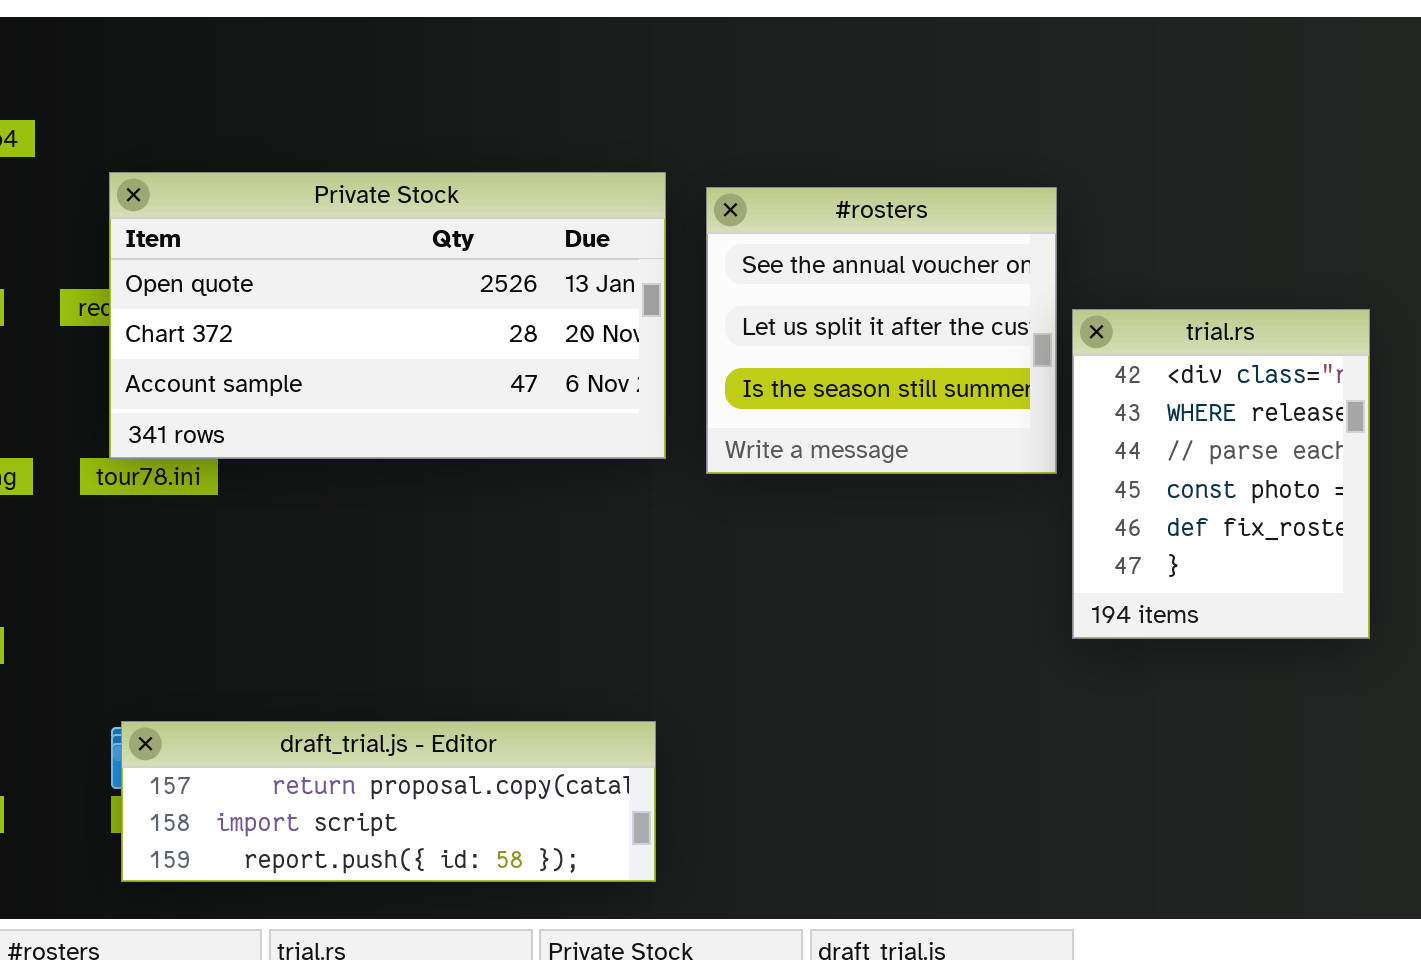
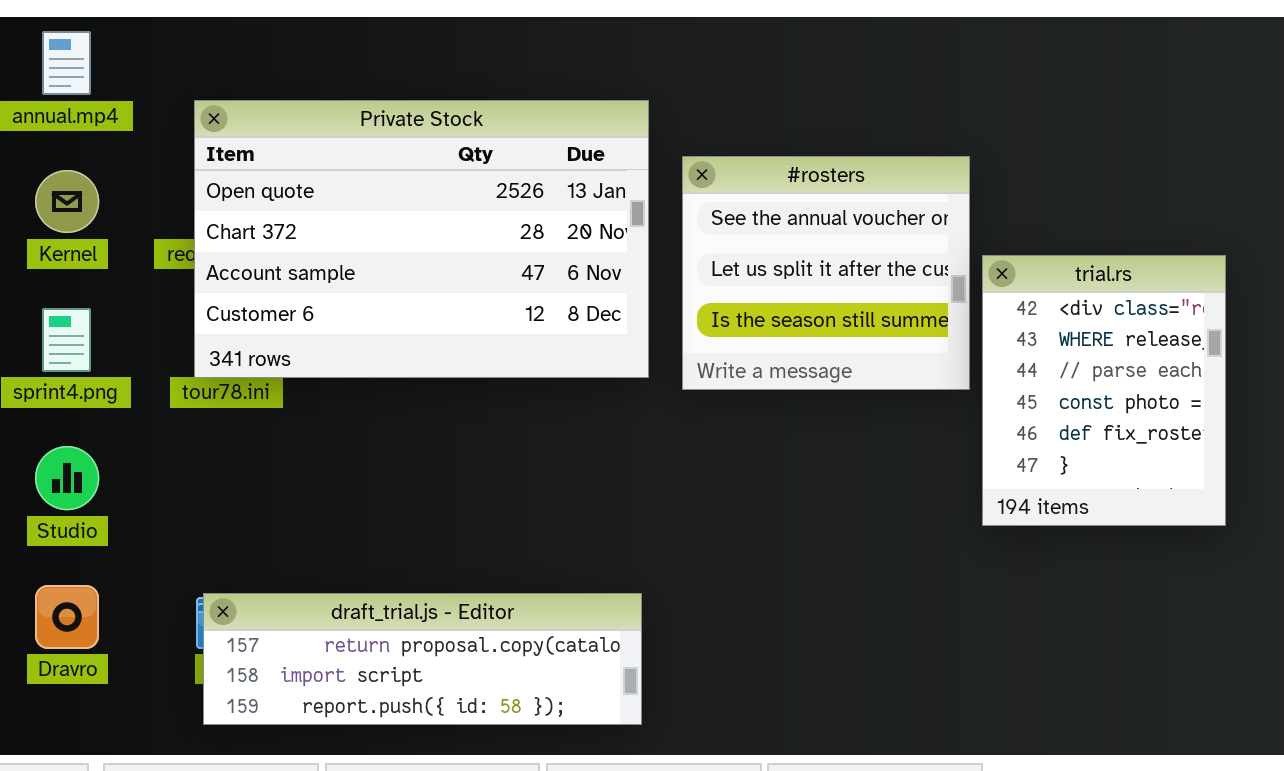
Private Stock: [109,172,666,459] -> [194,100,649,378], resized

